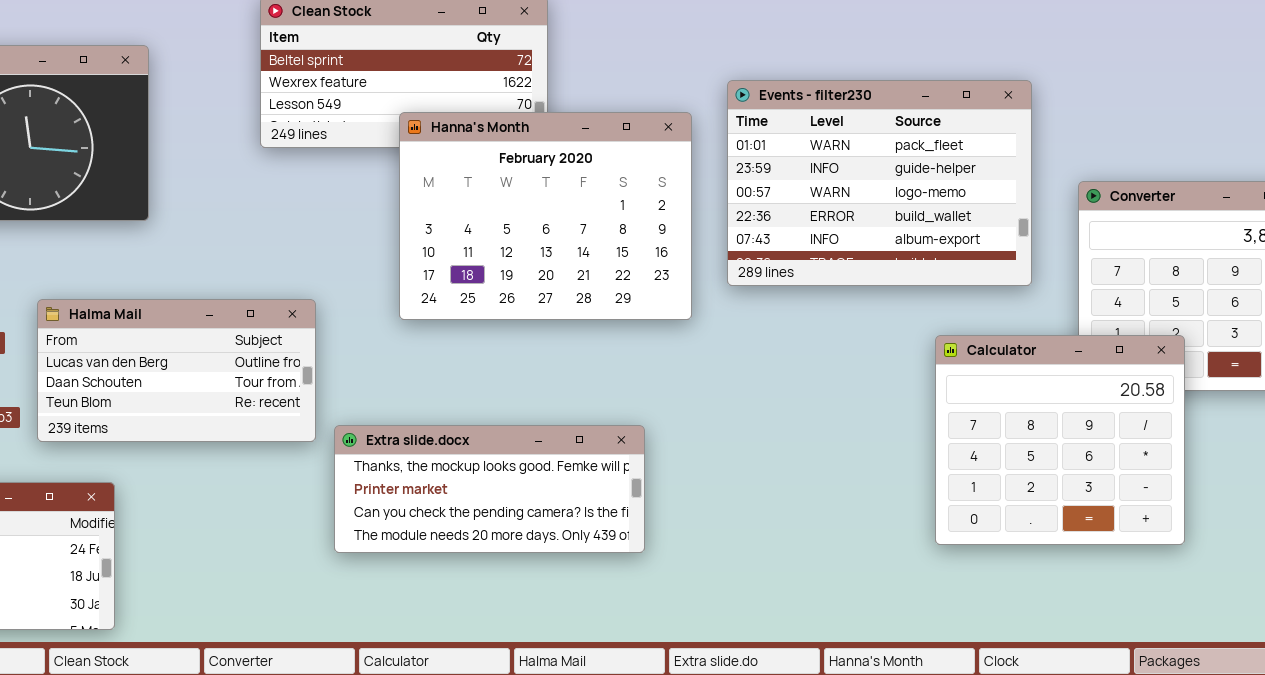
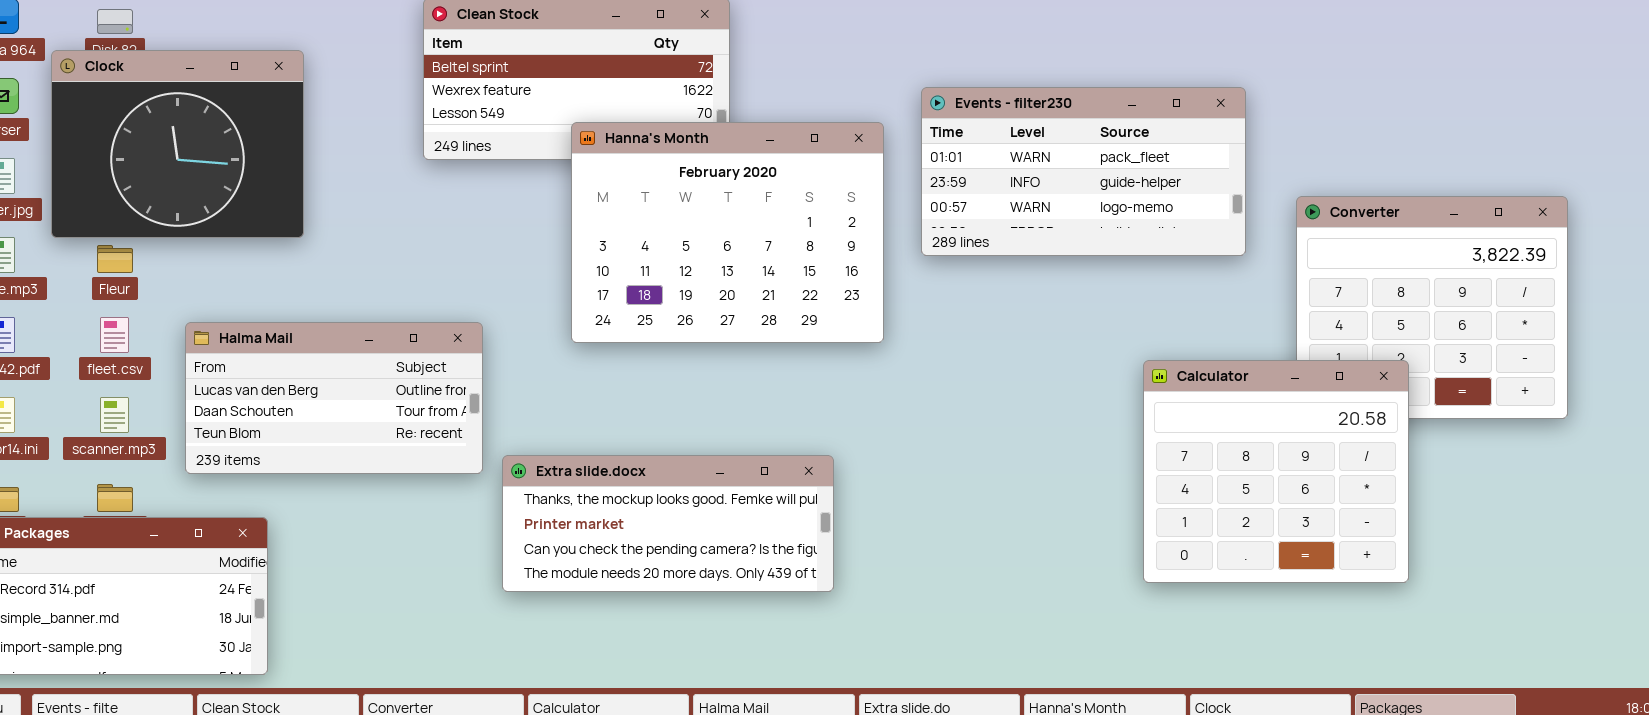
Events - filter230: [727,80,1032,286] -> [921,87,1246,256], resized

